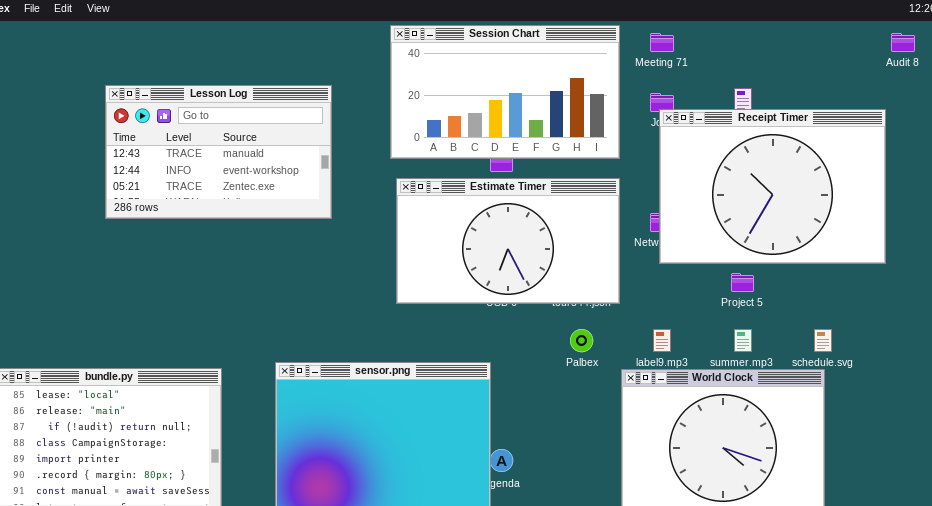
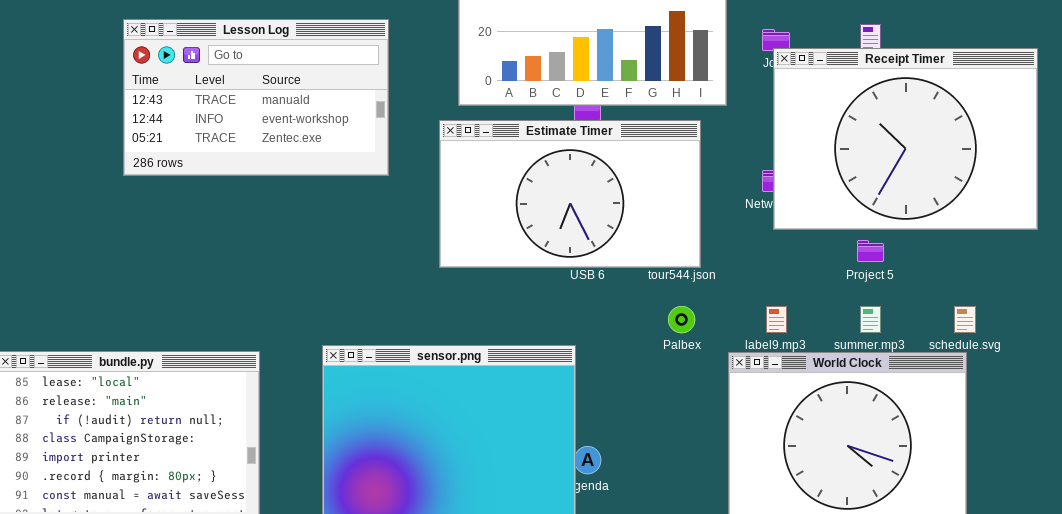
Estimate Timer: [396,178,620,304] -> [439,120,701,268], moved

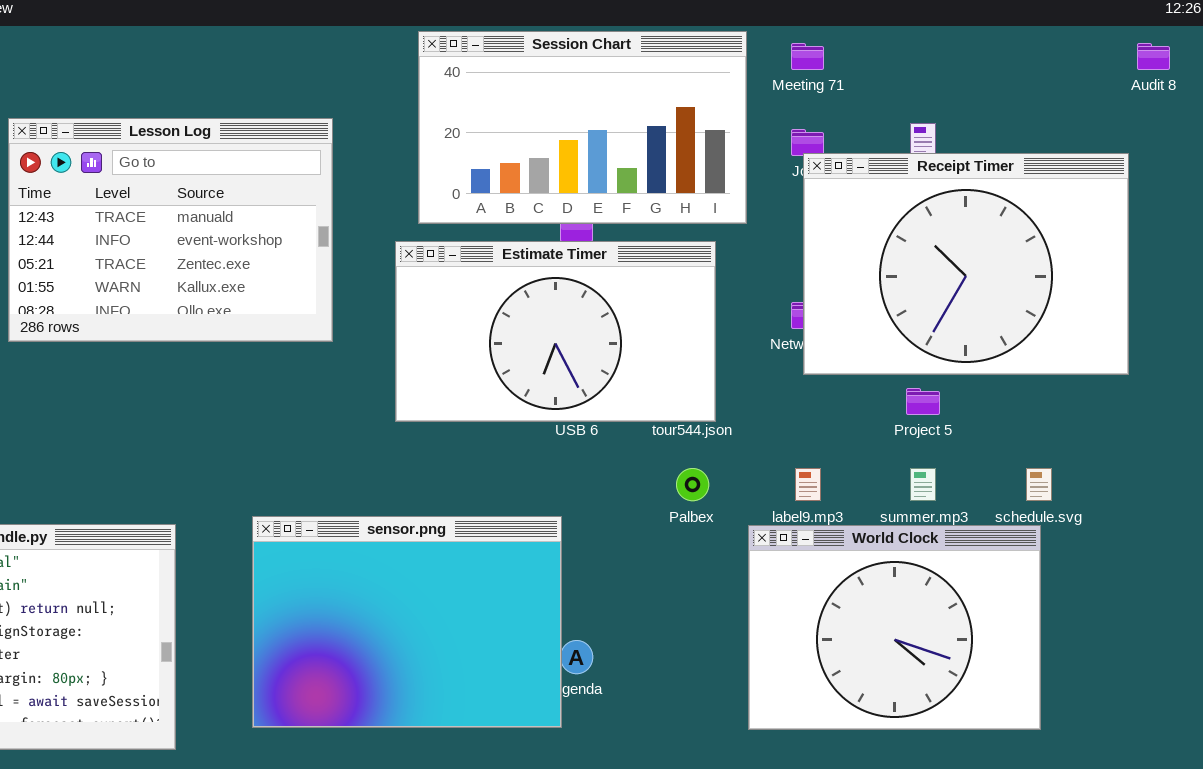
Lesson Log: [123,19,389,176] -> [8,118,333,342], resized

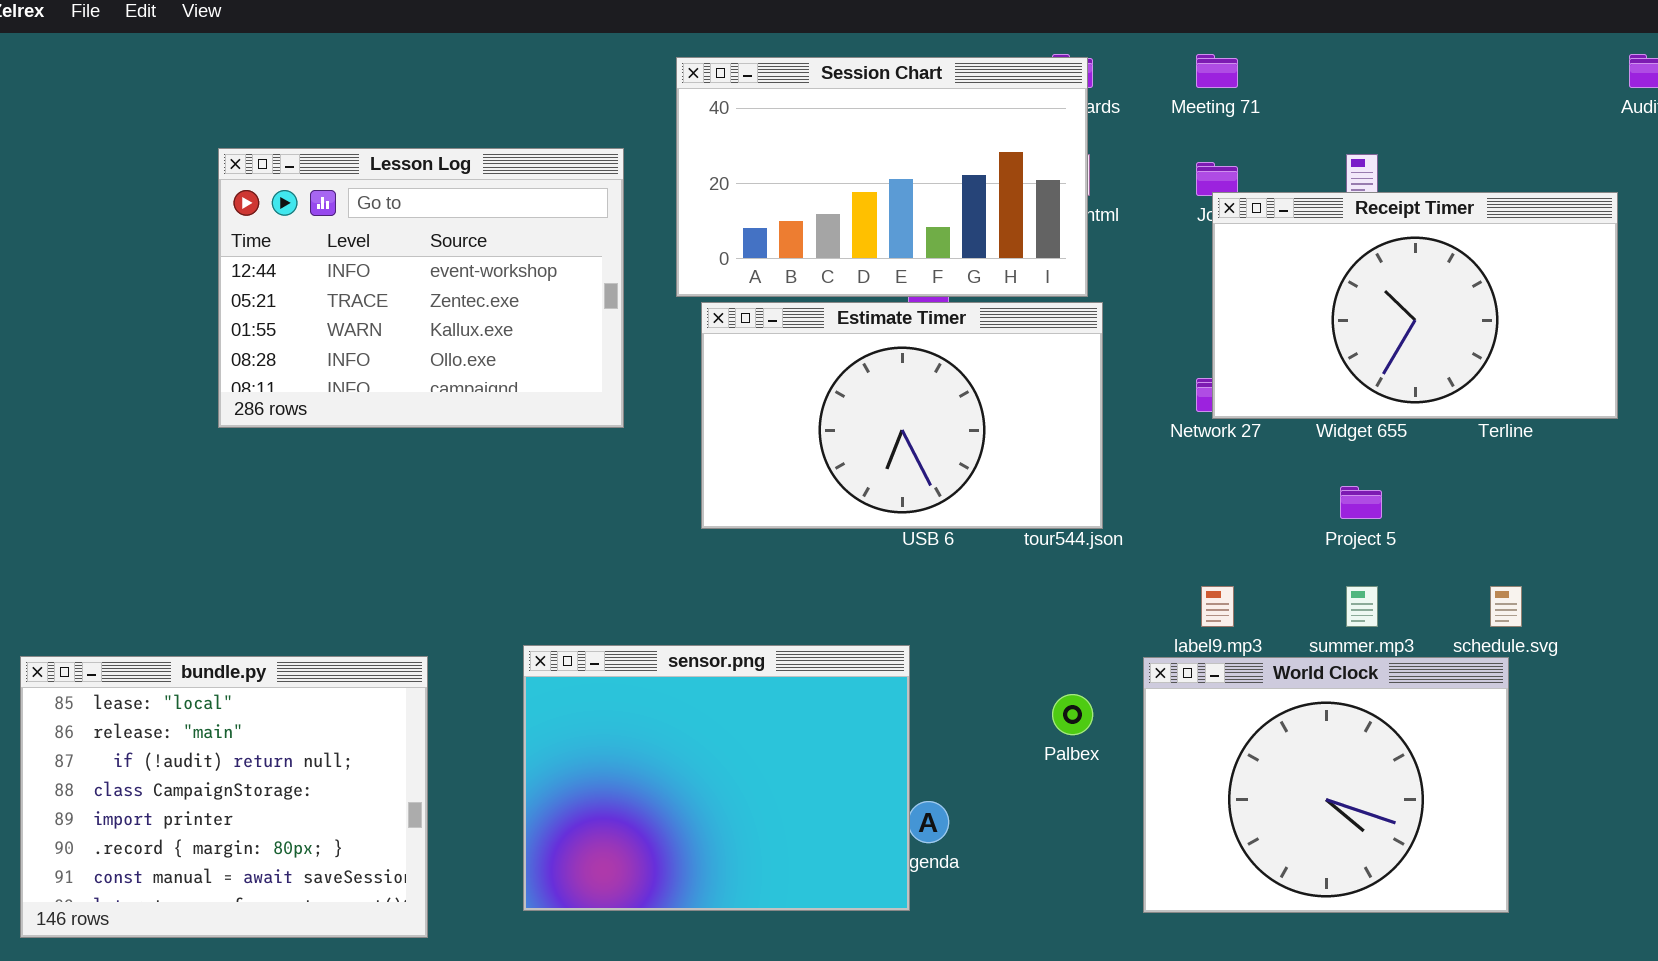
Session Chart: [418,31,747,224] -> [676,57,1088,297], moved
Lesson Log: [8,118,333,342] -> [218,148,624,428], scrolled down 1 row
Receipt Timer: [803,153,1129,375] -> [1212,192,1618,419], resized
Palbex: [676,468,709,501] -> [1052,694,1093,735], moved

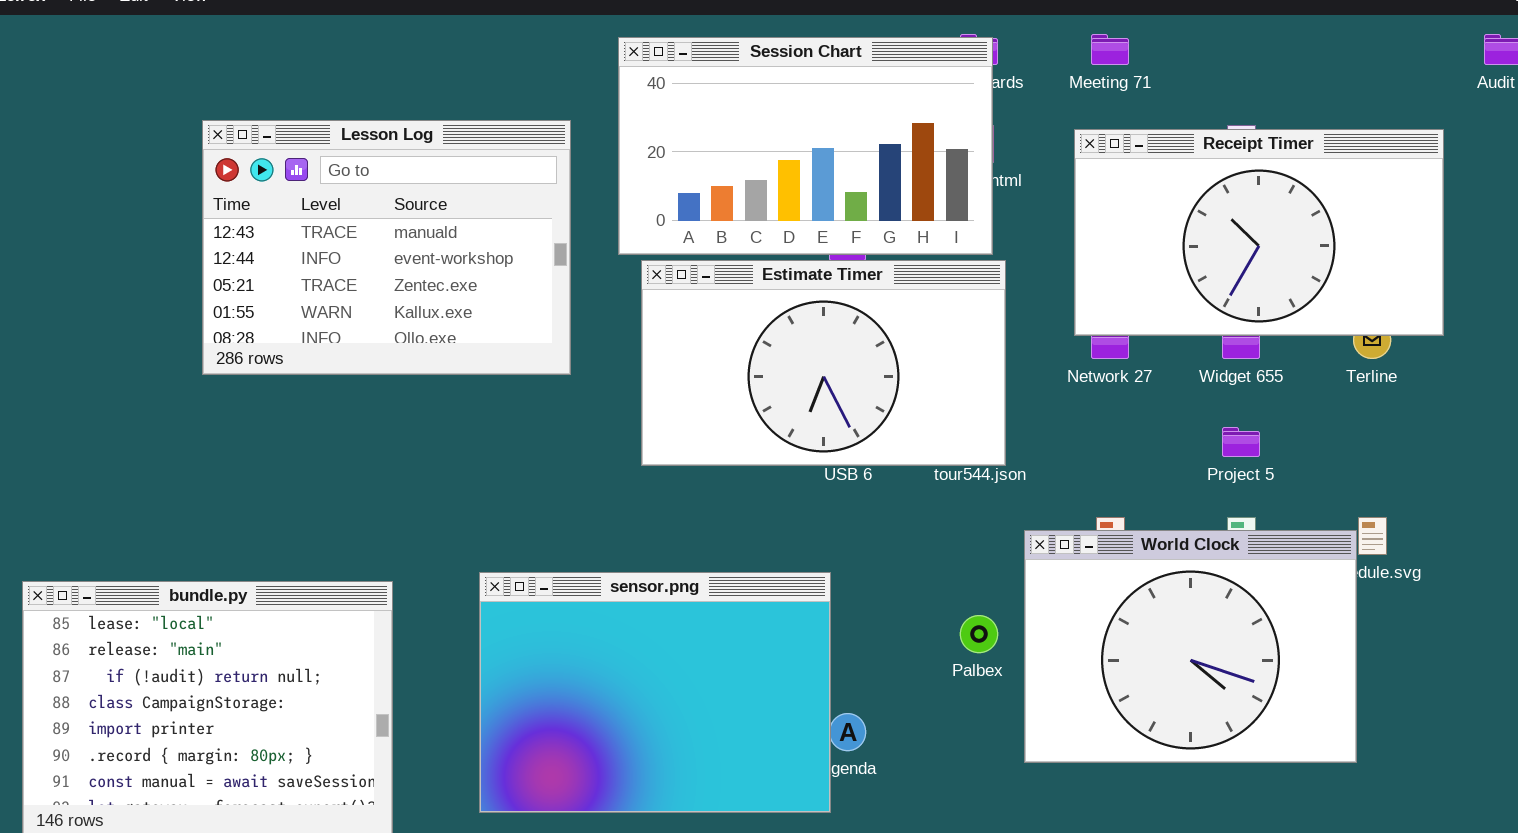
Lesson Log: [218,148,624,428] -> [202,120,571,375], scrolled up 1 row
Receipt Timer: [1212,192,1618,419] -> [1074,129,1444,336], moved
World Clock: [1143,657,1509,913] -> [1024,530,1357,763], moved

